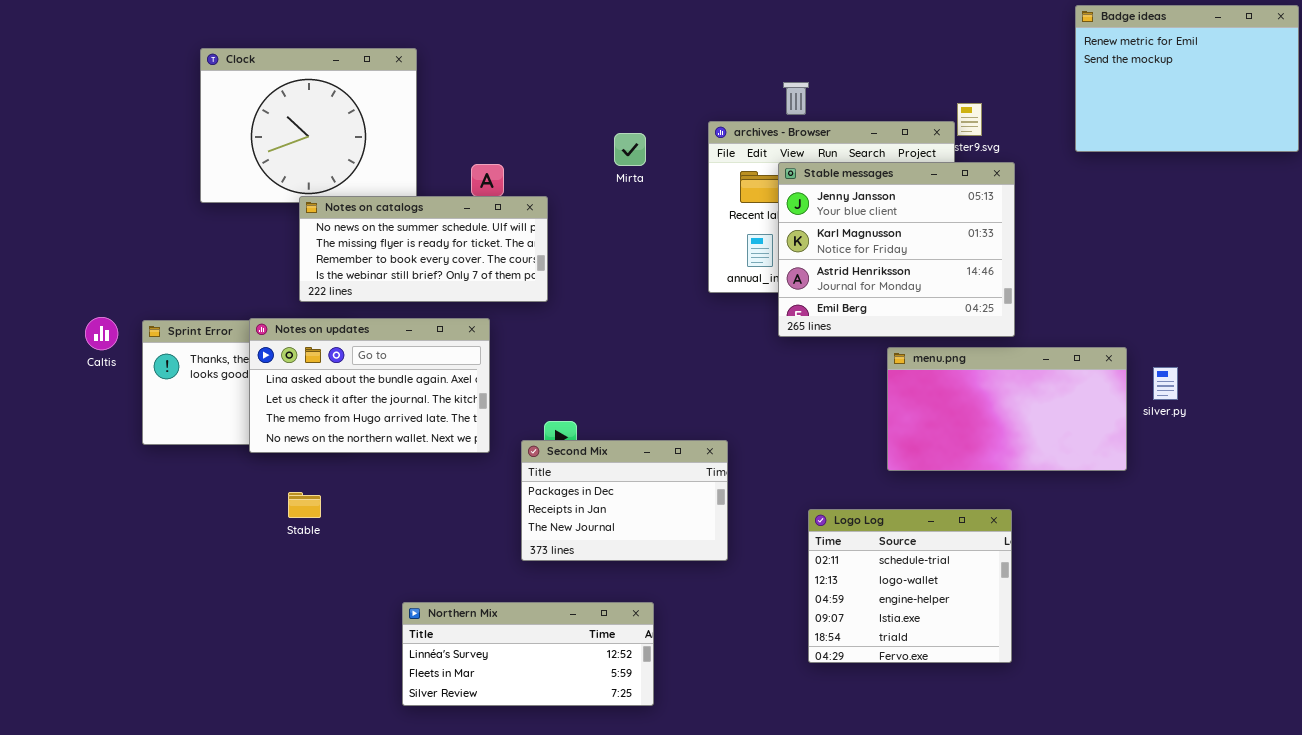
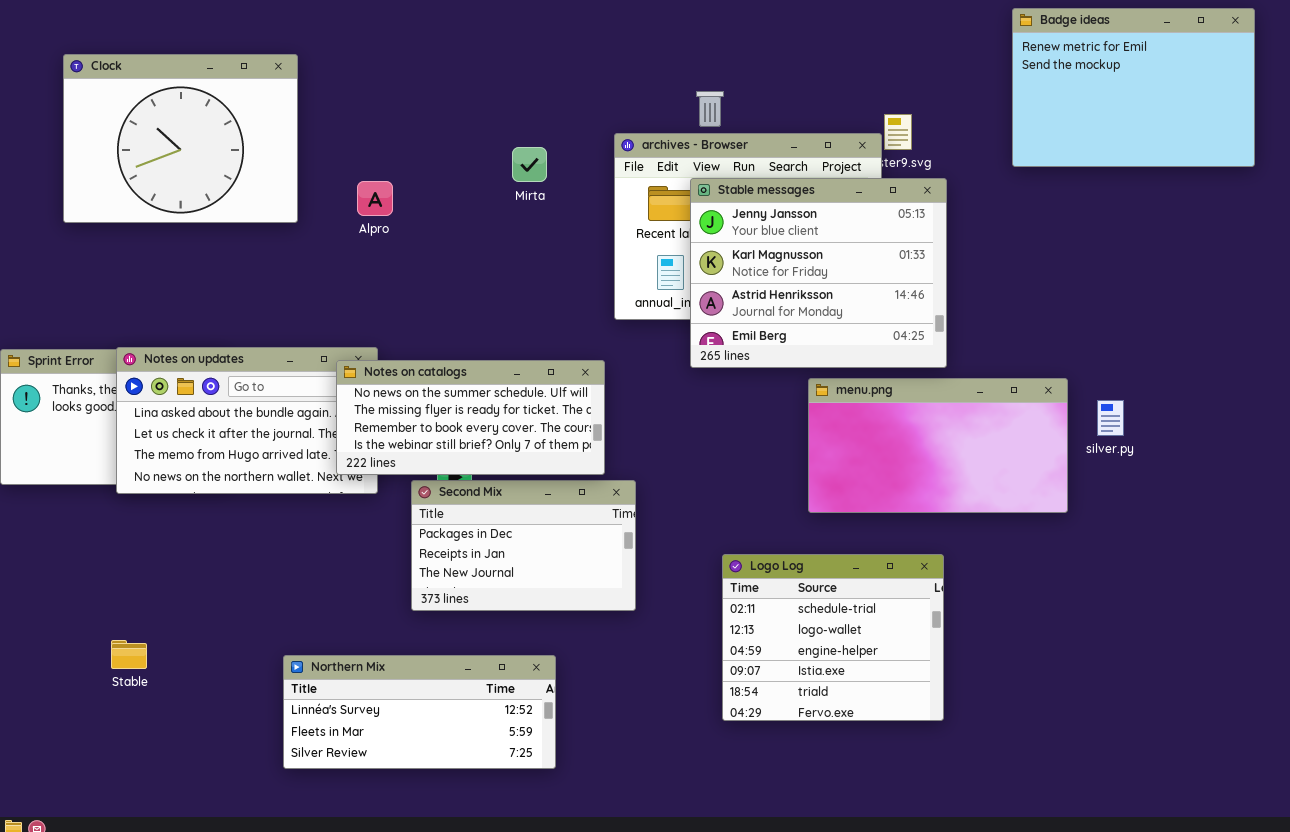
Notes on catalogs: [299,196,548,302] -> [336,360,605,475], moved
Stable: [288,492,321,518] -> [111,640,147,669], moved

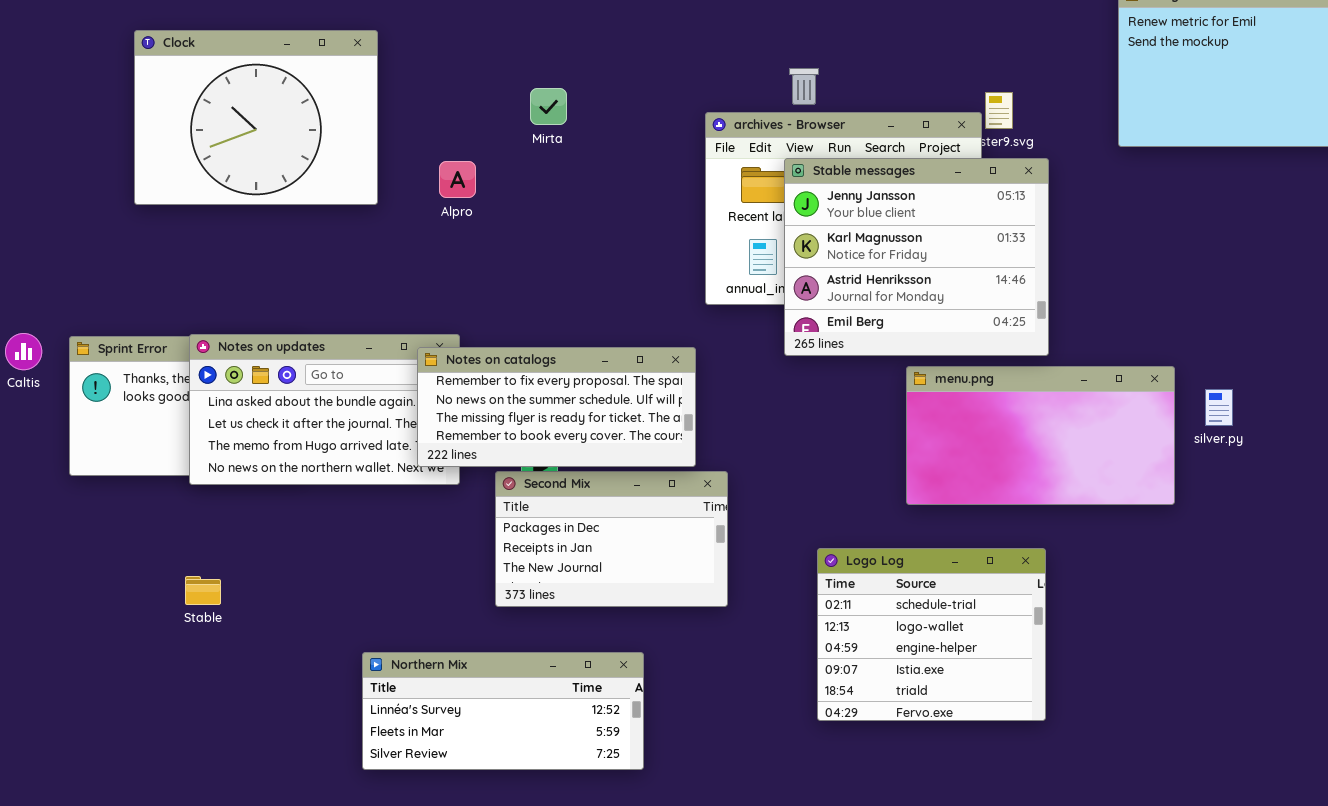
Mirta: [512,147,547,182] -> [530,88,567,125], moved
Notes on catalogs: [336,360,605,475] -> [417,347,696,467], scrolled up 1 row
Stable: [111,640,147,669] -> [185,576,221,605], moved

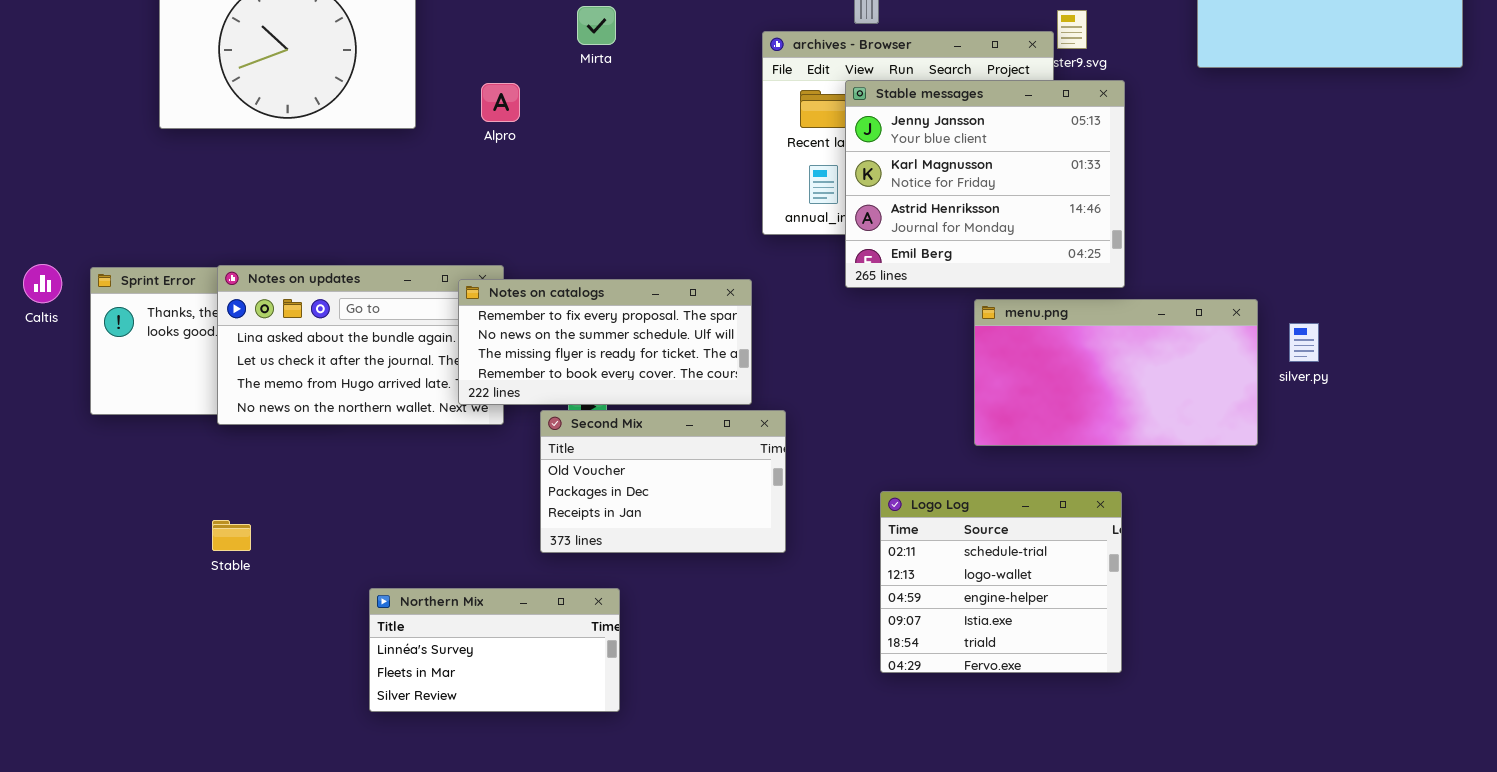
Second Mix: [495,471,728,607] -> [540,410,786,553], scrolled up 1 row
Northern Mix: [362,652,644,770] -> [369,588,620,712], moved, resized

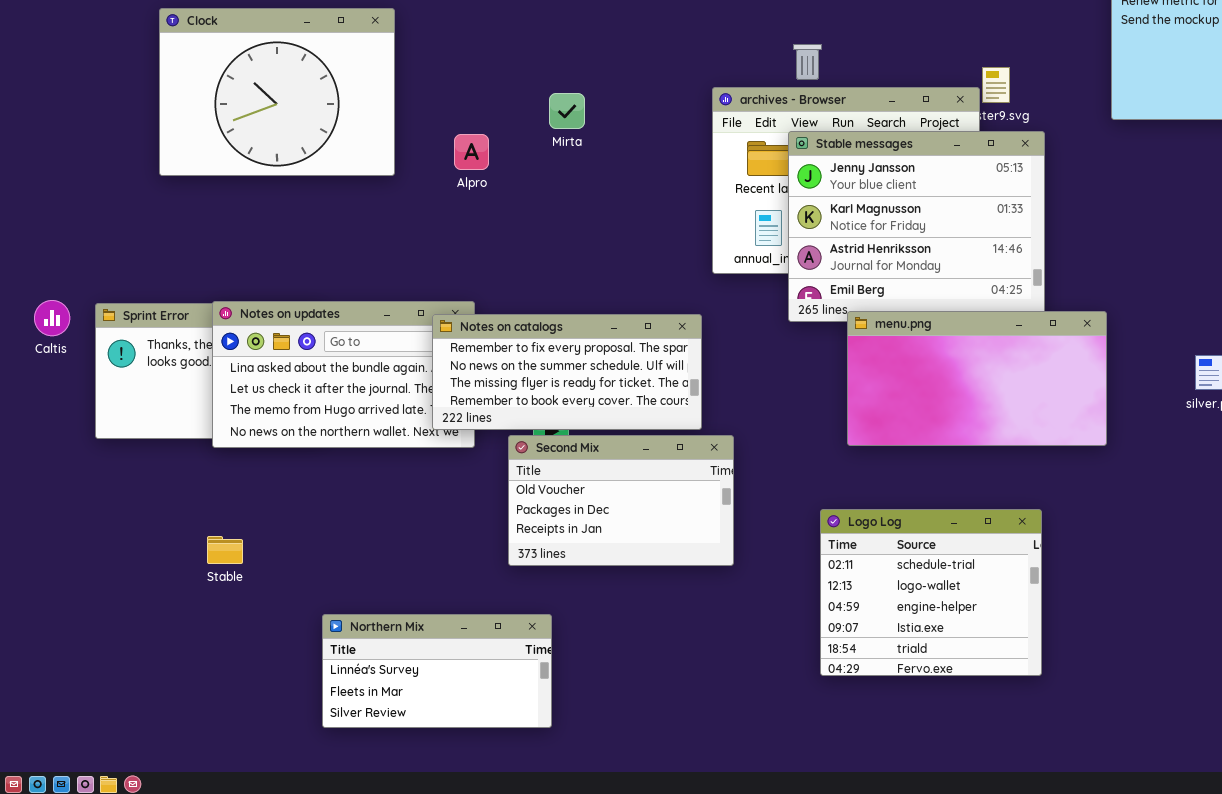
Mirta: [577,6,616,45] -> [549,93,585,129], moved
menu.png: [974,299,1258,446] -> [847,311,1107,446], moved
Northern Mix: [369,588,620,712] -> [322,614,552,728], moved

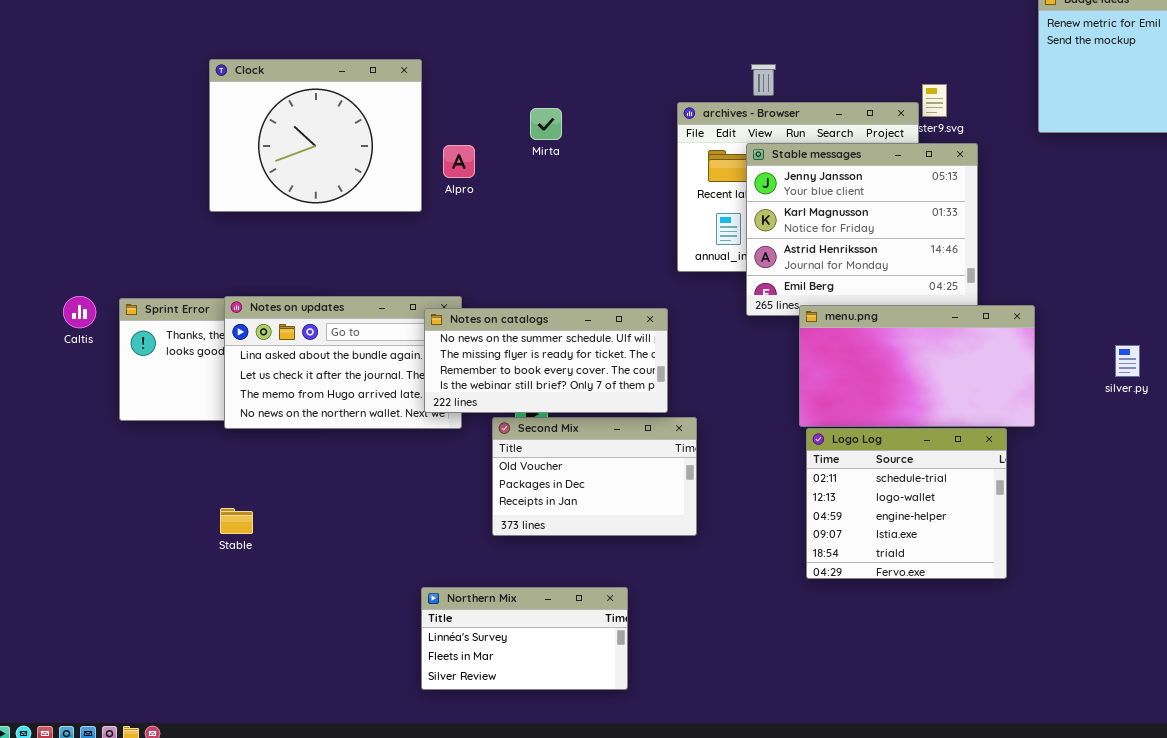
Clock: [159,8,395,176] -> [209,59,422,212], moved
Notes on catalogs: [432,314,702,430] -> [424,308,668,413], scrolled down 1 row
Logo Log: [820,509,1042,676] -> [806,428,1007,579], moved
Northern Mix: [322,614,552,728] -> [421,587,628,690], moved

